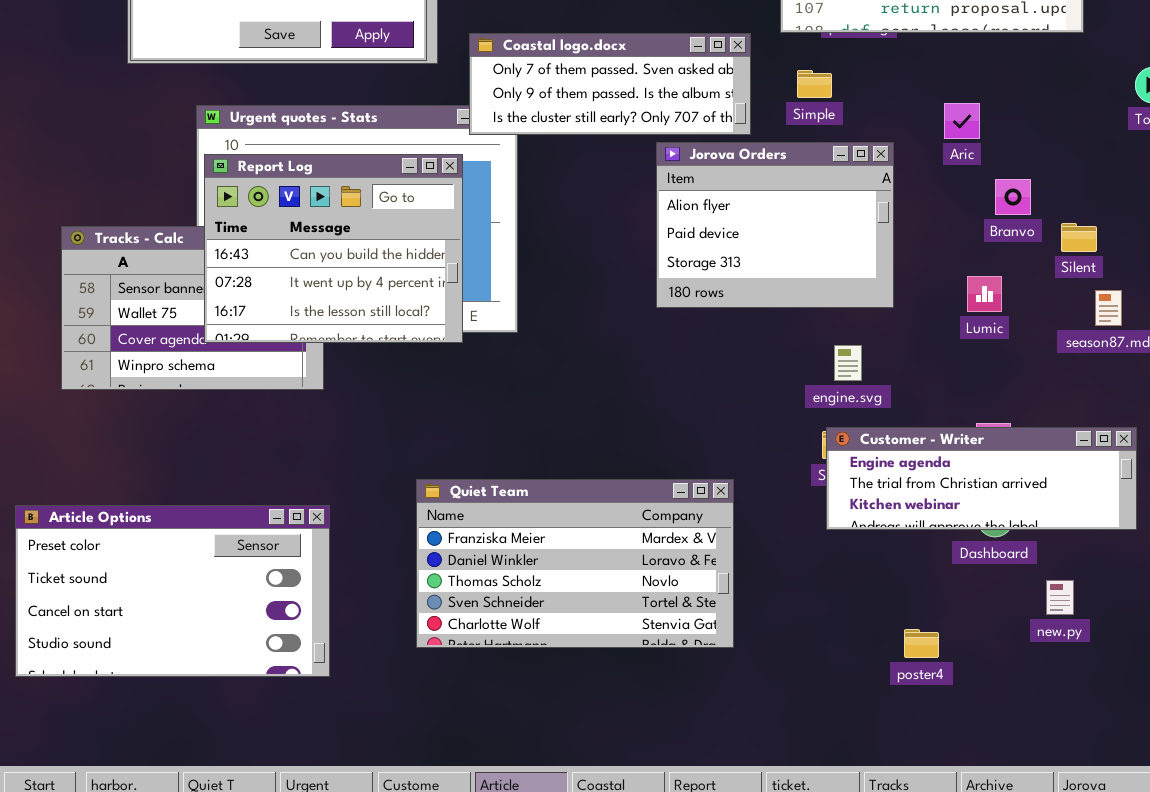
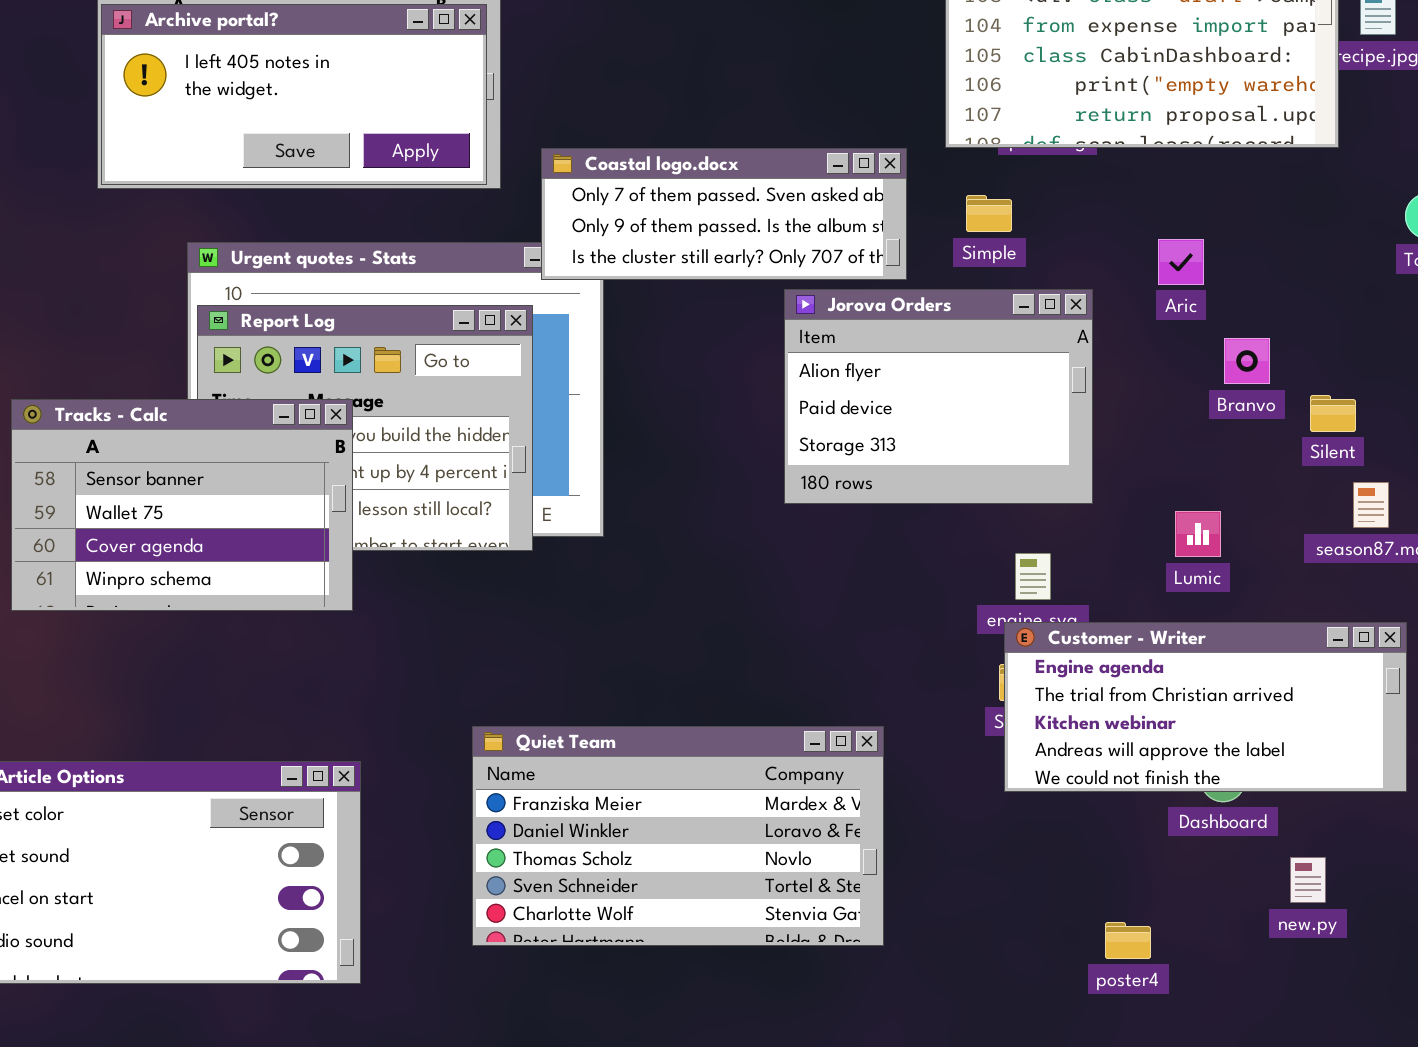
Tracks - Calc: [61,226,324,390] -> [11,399,353,611], raised
Lumic: [967,276,1002,312] -> [1175,511,1221,557], moved
Customer - Writer: [826,427,1137,530] -> [1004,622,1407,792], resized

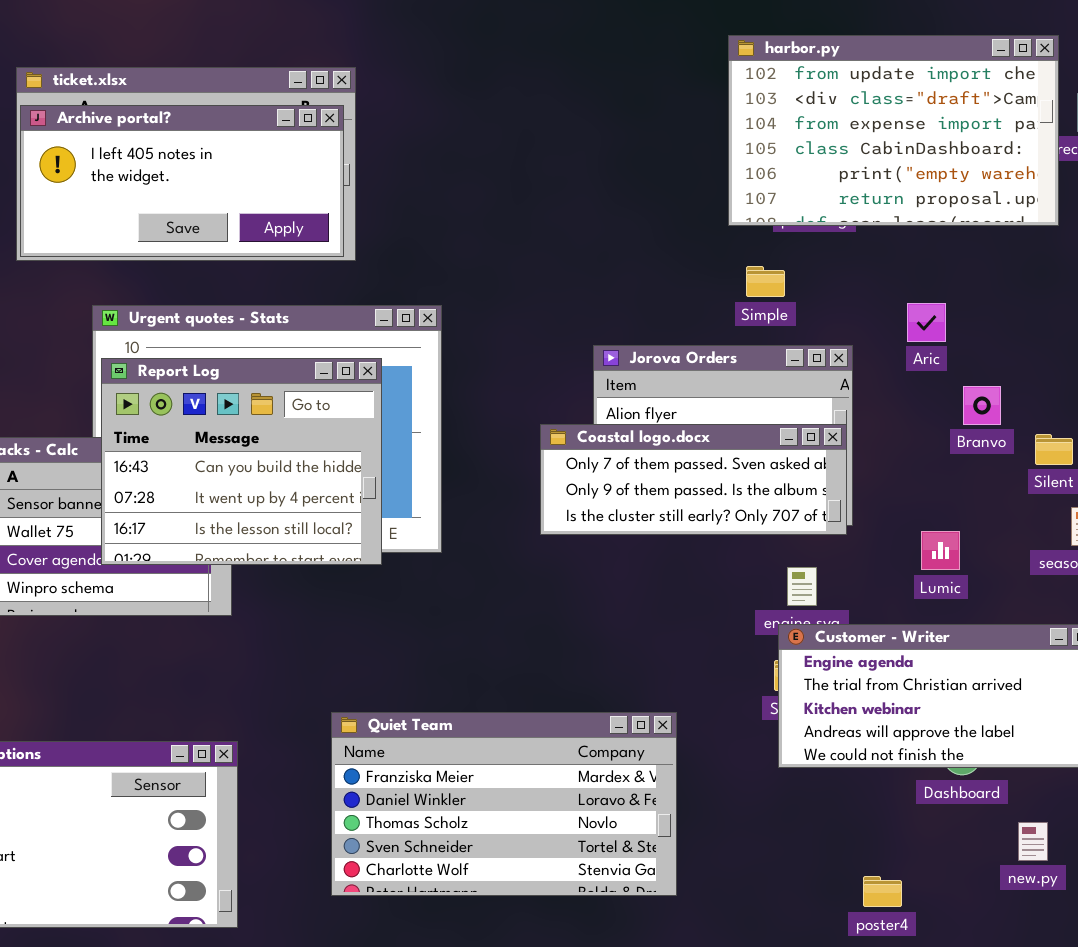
Coastal logo.docx: [541,148,907,280] -> [540,424,847,535], moved
Report Log: [197,305,533,551] -> [101,358,382,565], raised

